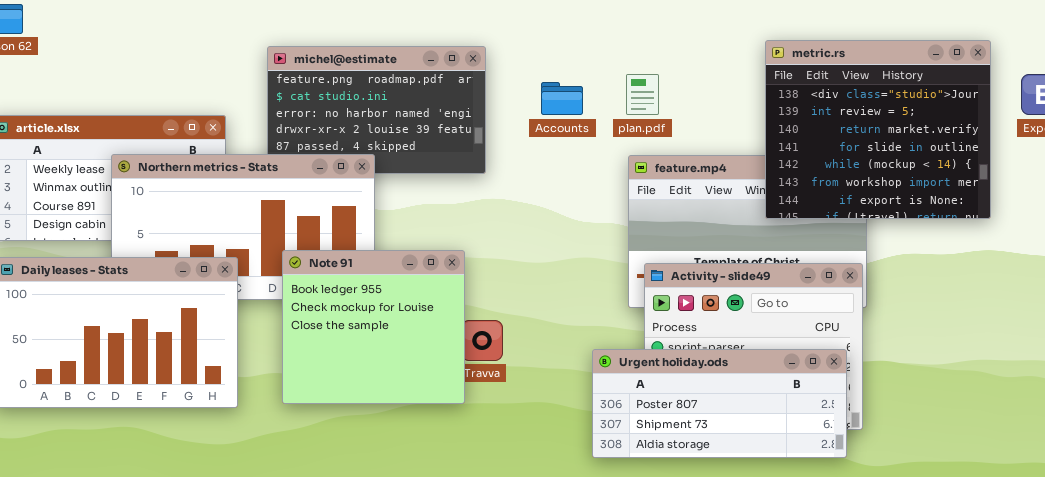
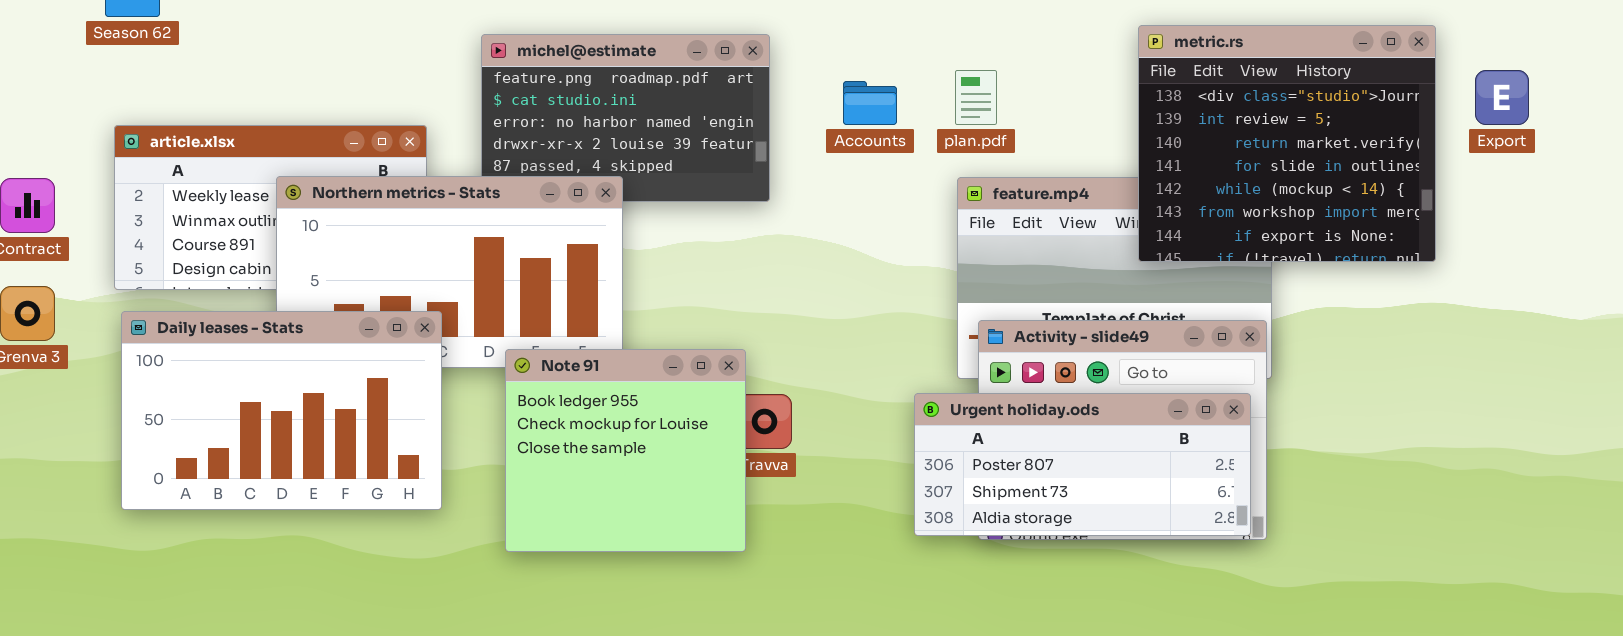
Note 91: [282,250,465,404] -> [505,349,746,552], moved
Urgent holiday.ods: [592,349,847,458] -> [914,393,1251,536], moved

